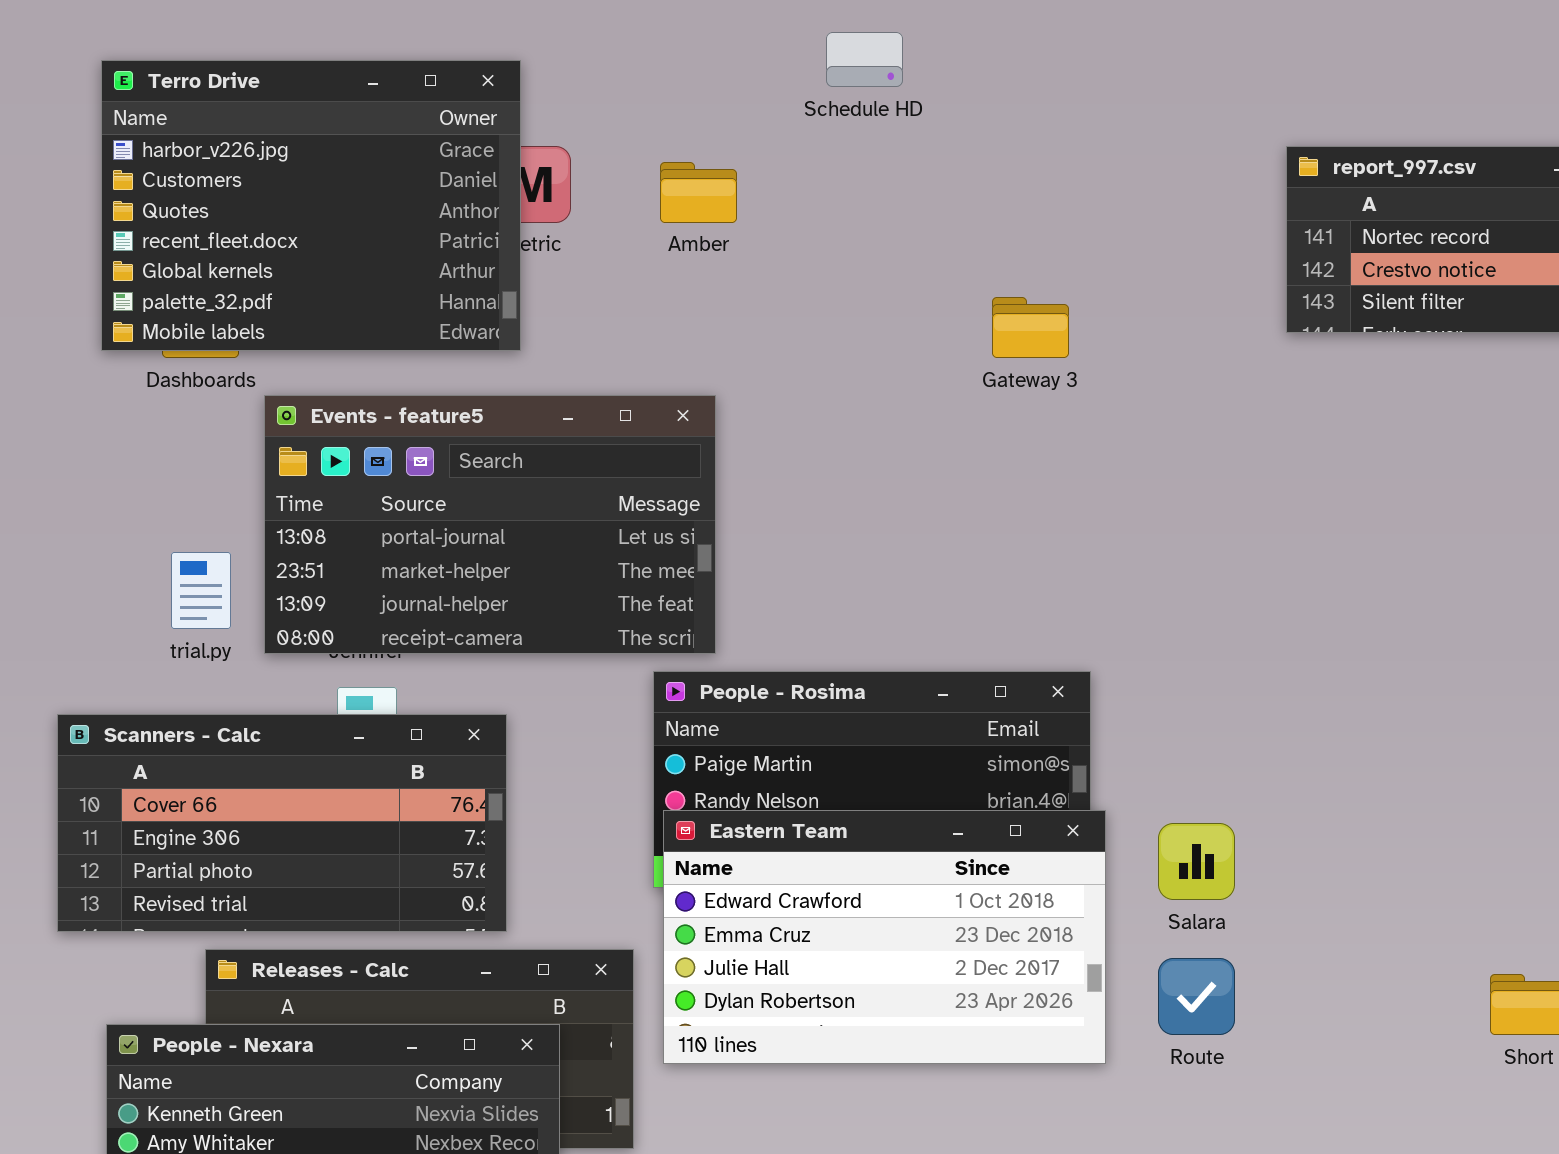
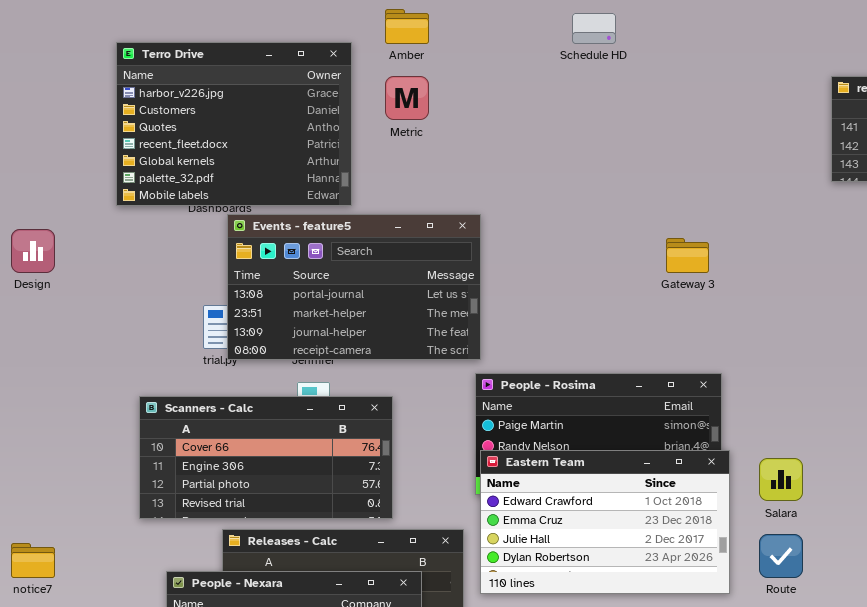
Terro Drive: [101,60,521,351] -> [116,42,352,206], moved
Amber: [660,162,737,223] -> [385,9,429,44], moved
Gateway 3: [992,297,1069,358] -> [666,238,709,273], moved
Events - feature5: [264,395,716,654] -> [227,214,481,360], moved

